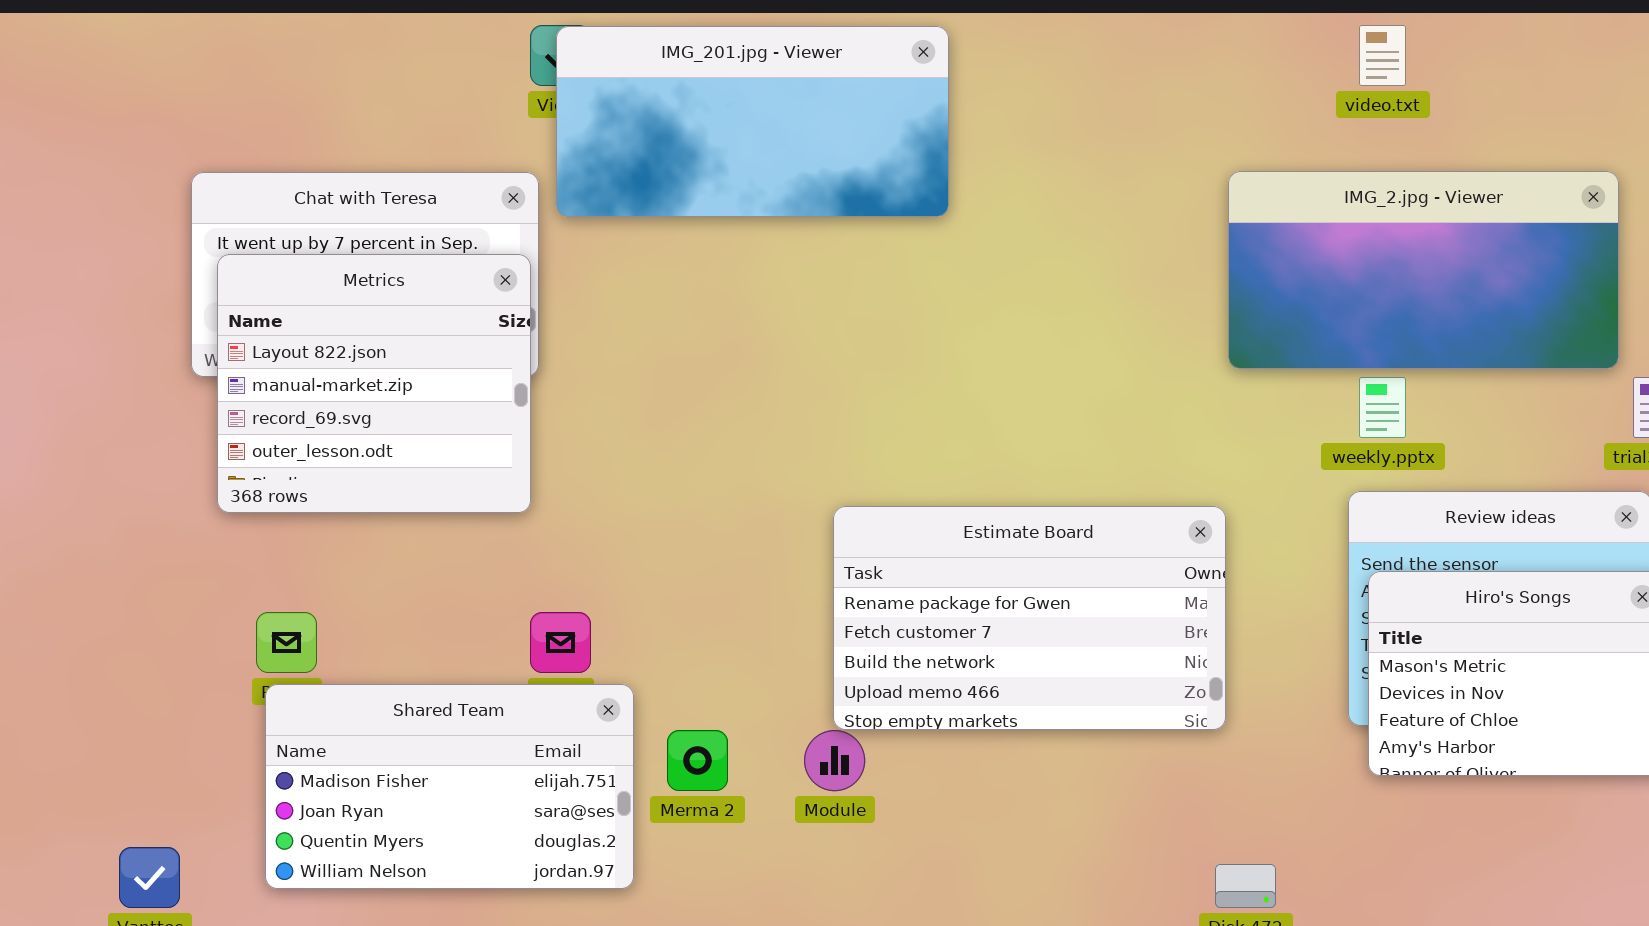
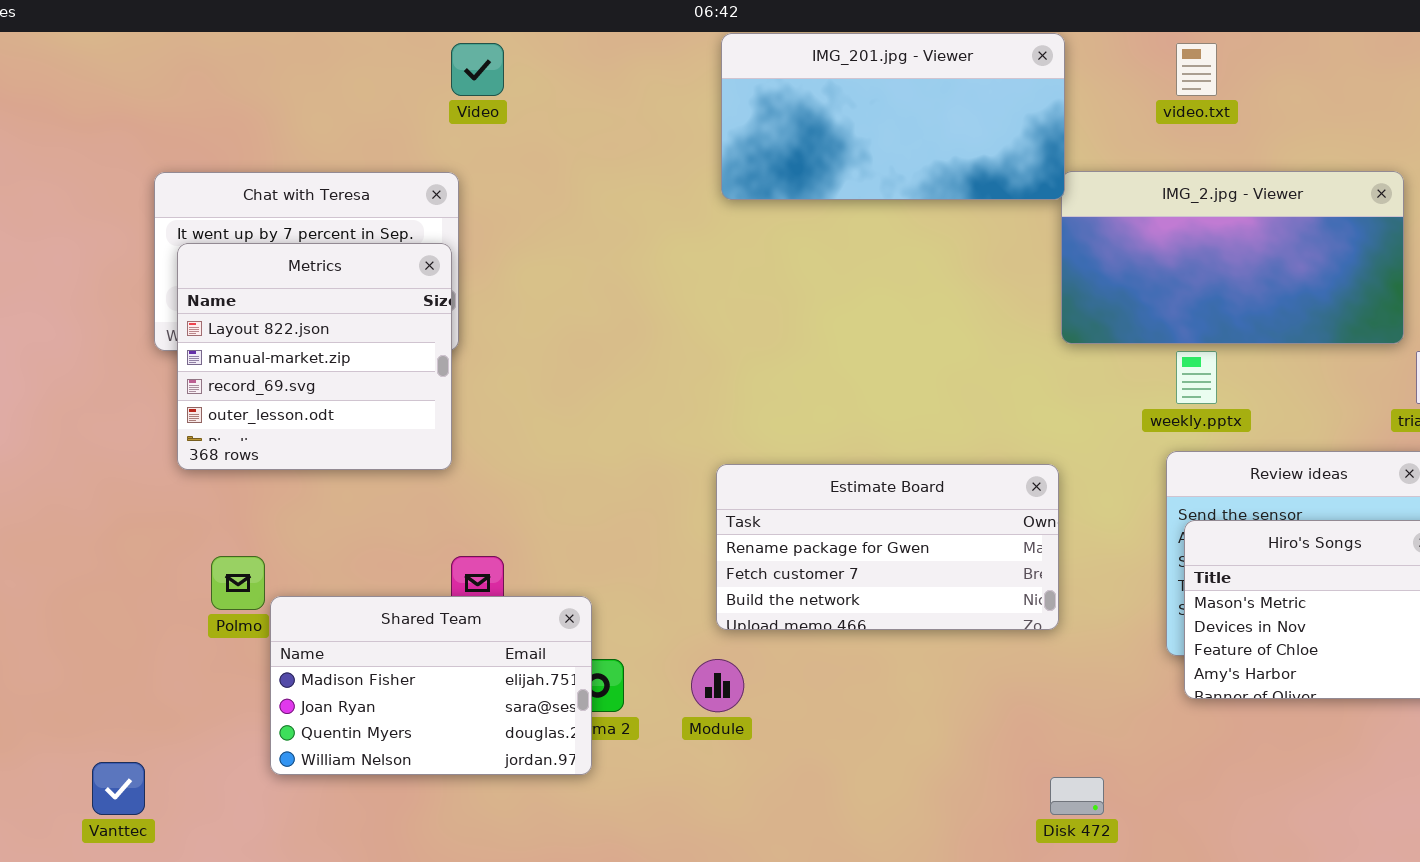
IMG_201.jpg - Viewer: [556,26,949,217] -> [721,33,1065,200], moved
Estimate Board: [833,506,1226,730] -> [716,464,1059,630], resized
Shared Team: [265,684,634,889] -> [270,596,592,775], moved

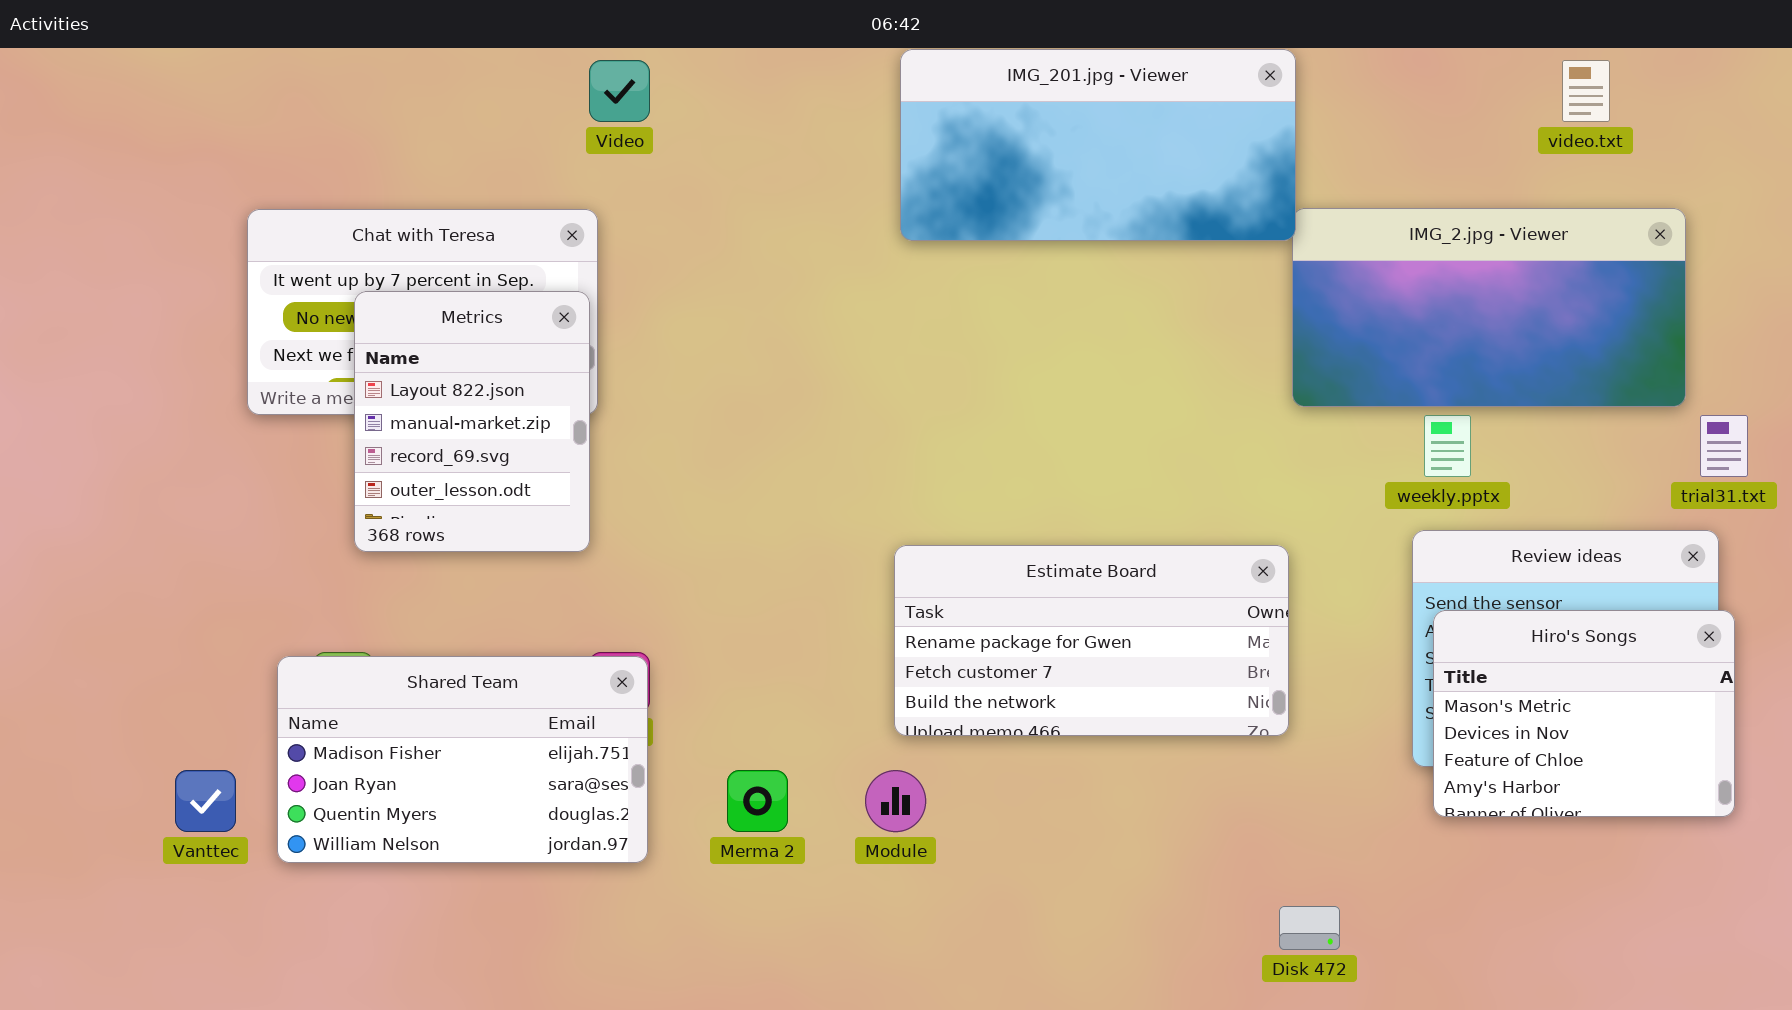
video.txt: [1176,43,1217,96] -> [1562,60,1610,122], moved
Metrics: [177,243,452,470] -> [354,291,590,552], resized
Shared Team: [270,596,592,775] -> [277,656,648,863], moved
Vanttec: [92,762,145,815] -> [175,770,236,832], moved

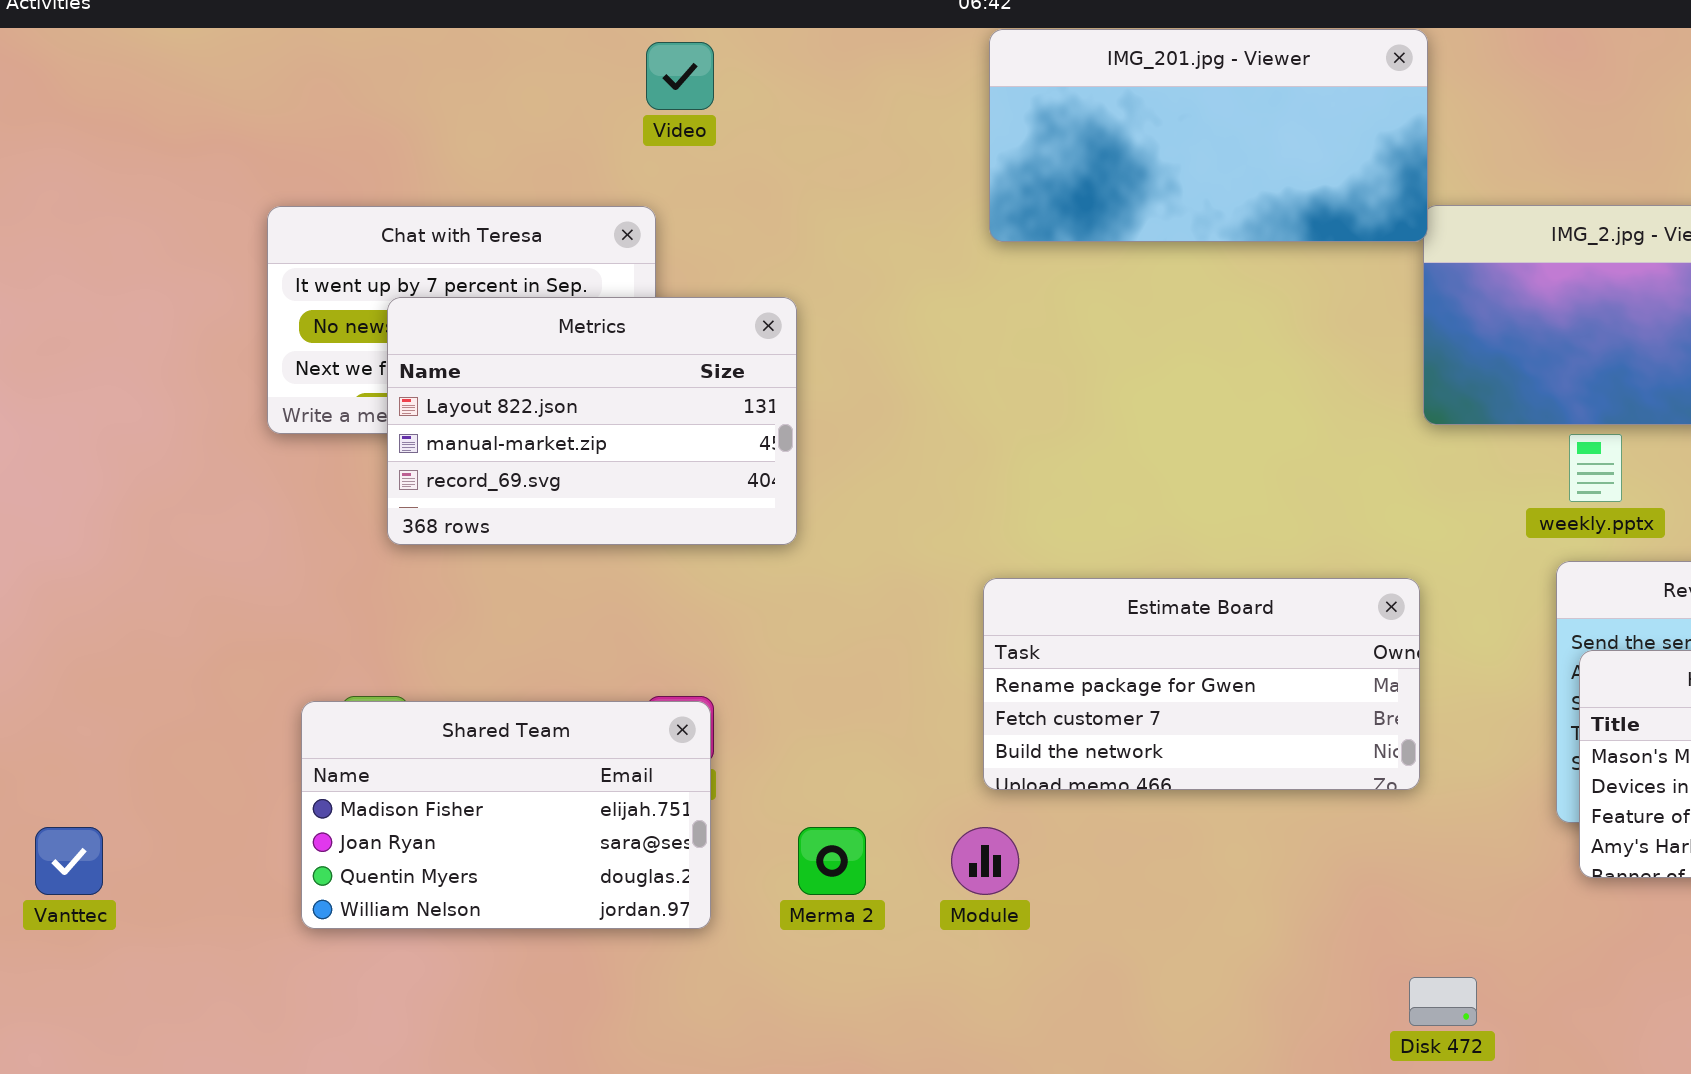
Metrics: [354,291,590,552] -> [387,297,797,545], resized
Vanttec: [175,770,236,832] -> [35,827,103,895], moved

